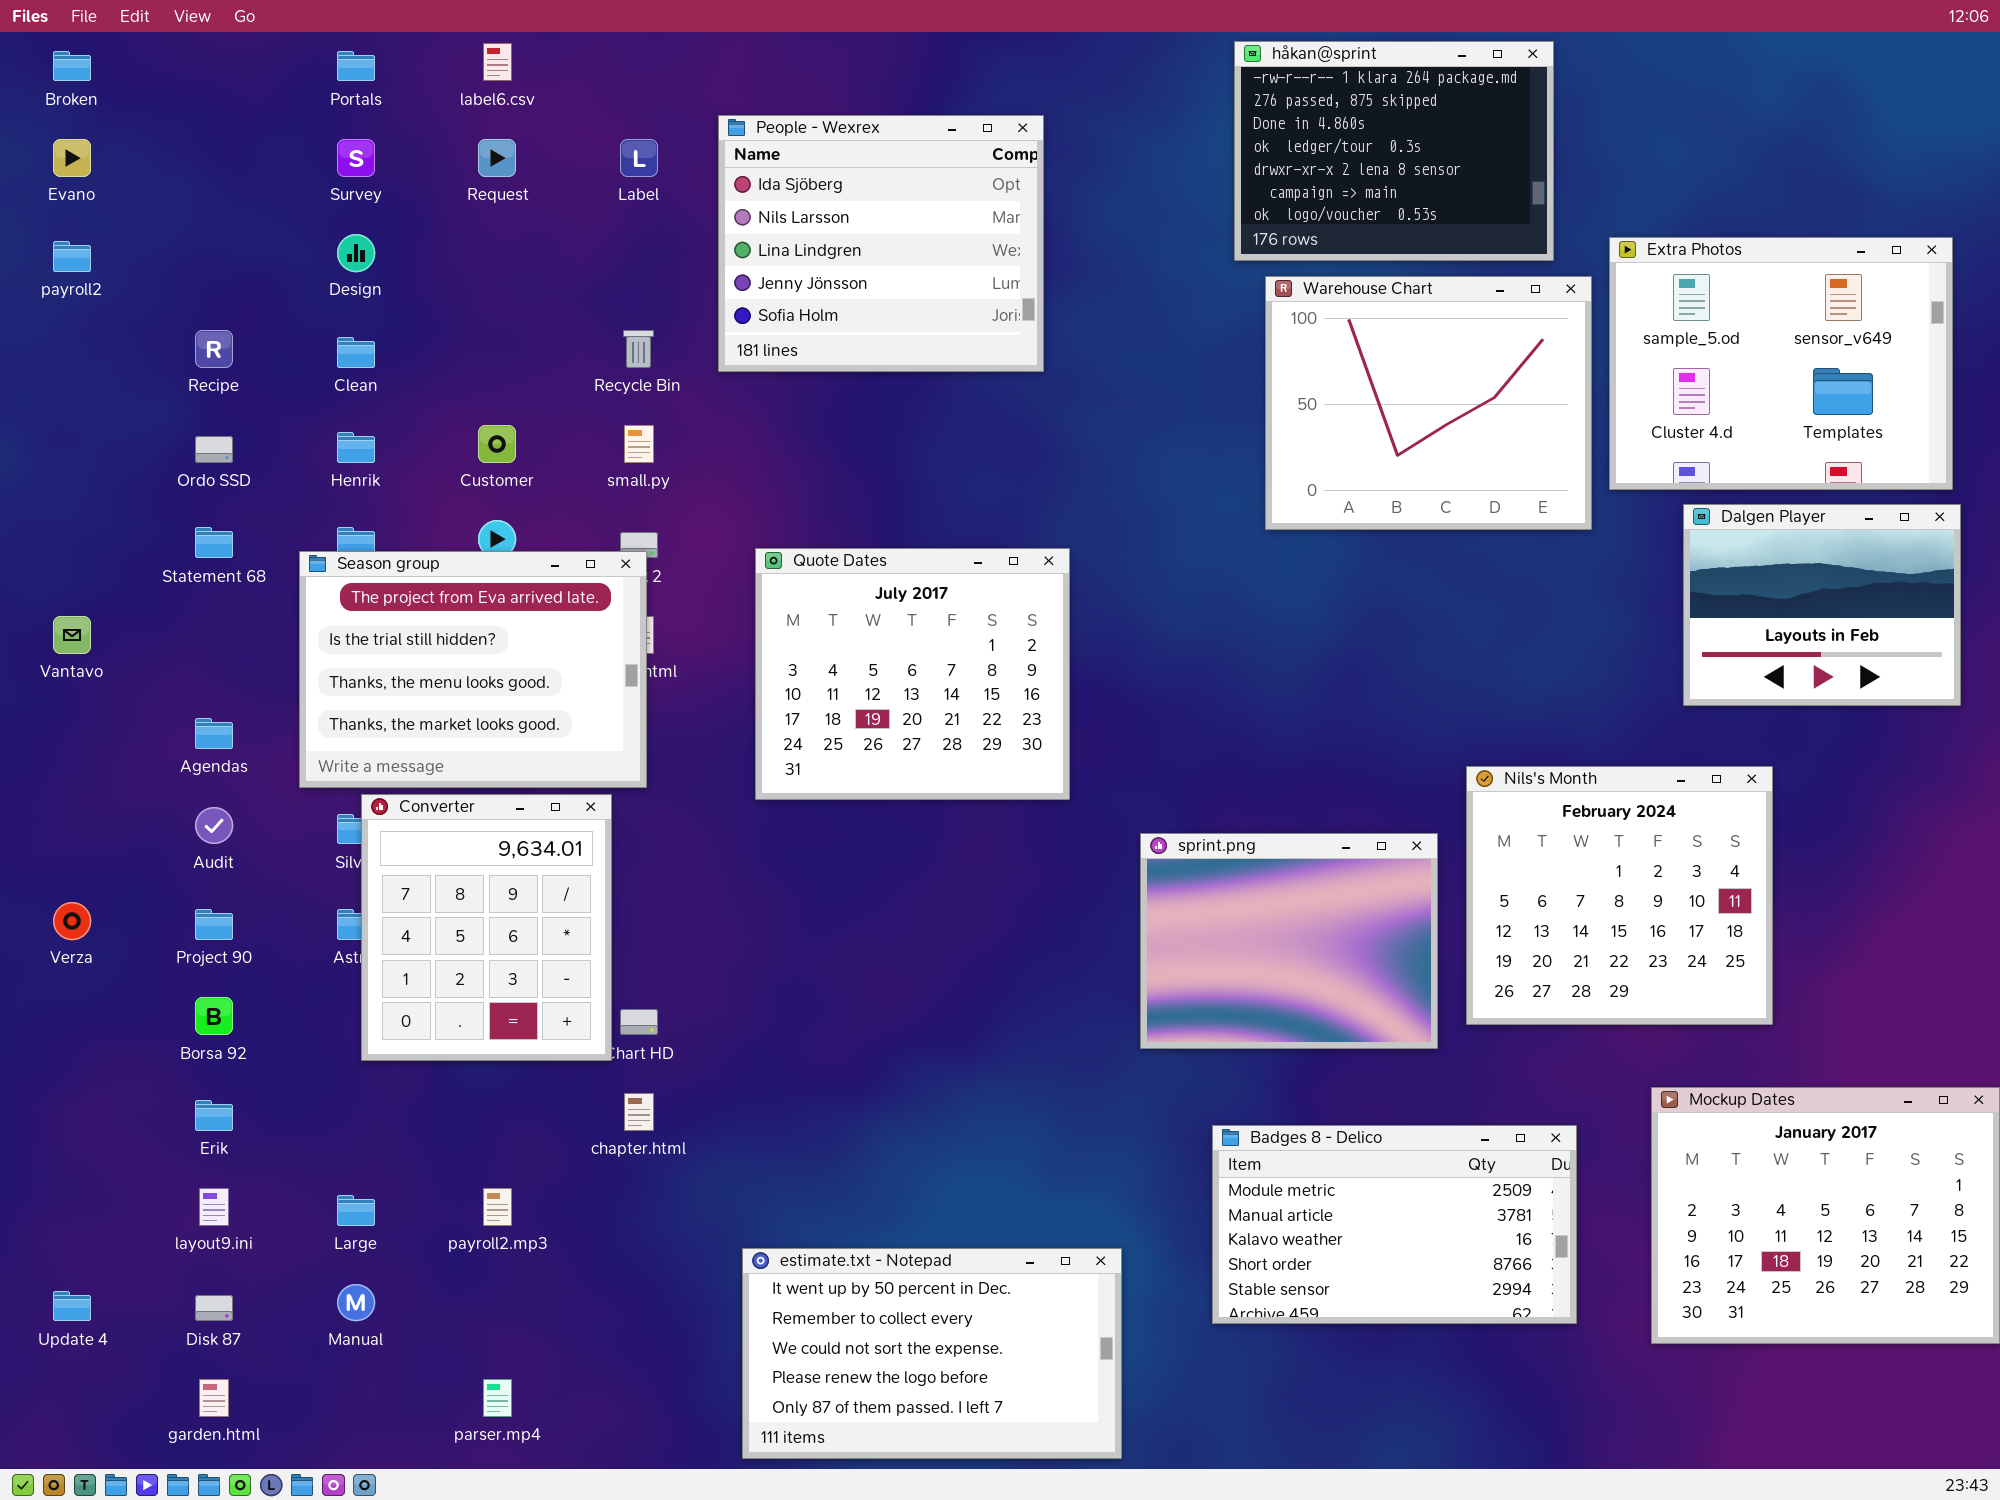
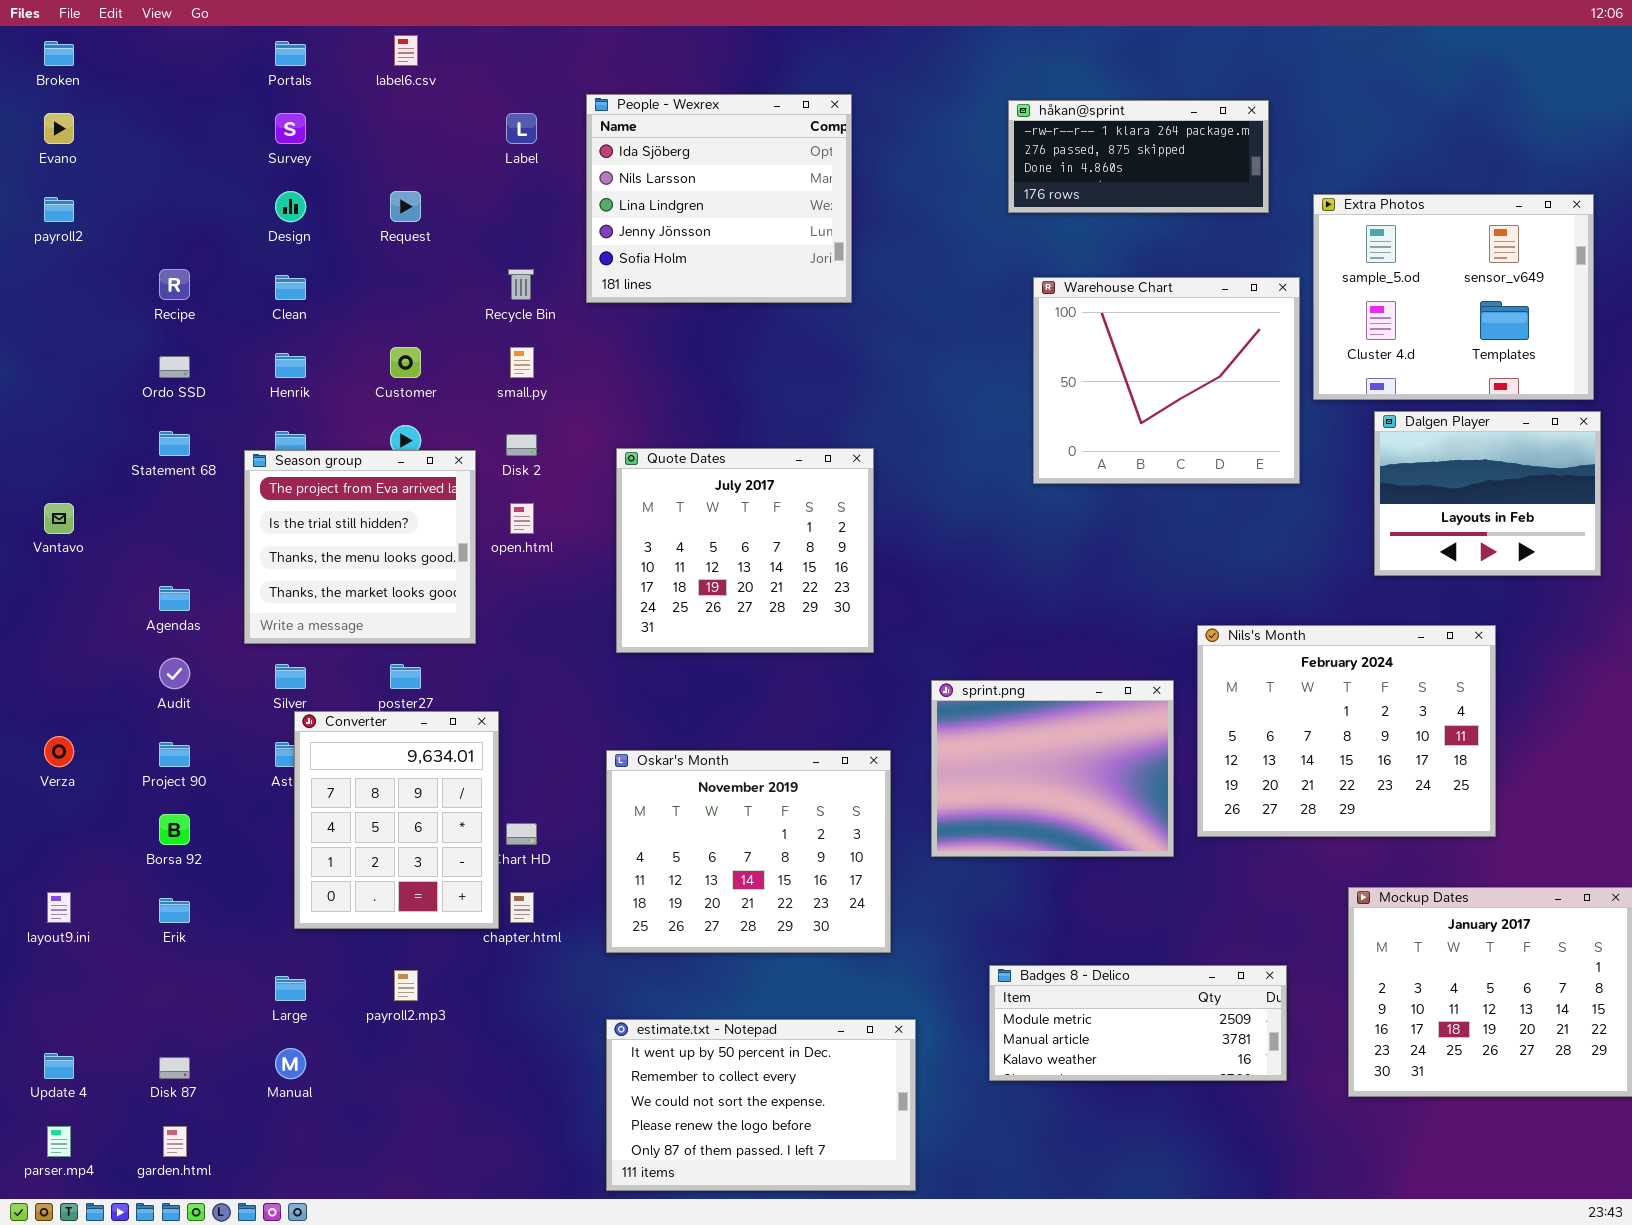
håkan@sprint: [1234,41,1554,261] -> [1008,100,1269,213], resized
Request: [478,139,516,177] -> [390,191,421,222], moved
Warehouse Chart: [1265,276,1592,530] -> [1033,277,1300,484], moved
Season group: [299,551,647,788] -> [244,450,476,644], resized
Nils's Month: [1466,766,1773,1025] -> [1197,625,1496,837], resized
Converter: [361,794,612,1061] -> [294,711,499,929], moved
Oskar's Month: none -> [606,750,891,953], opened
Badges 8 - Delico: [1212,1125,1577,1324] -> [989,965,1287,1081], resized
layout9.ini: [199,1188,229,1226] -> [47,892,71,923], moved
parser.mp4: [483,1379,512,1417] -> [47,1126,71,1157], moved

